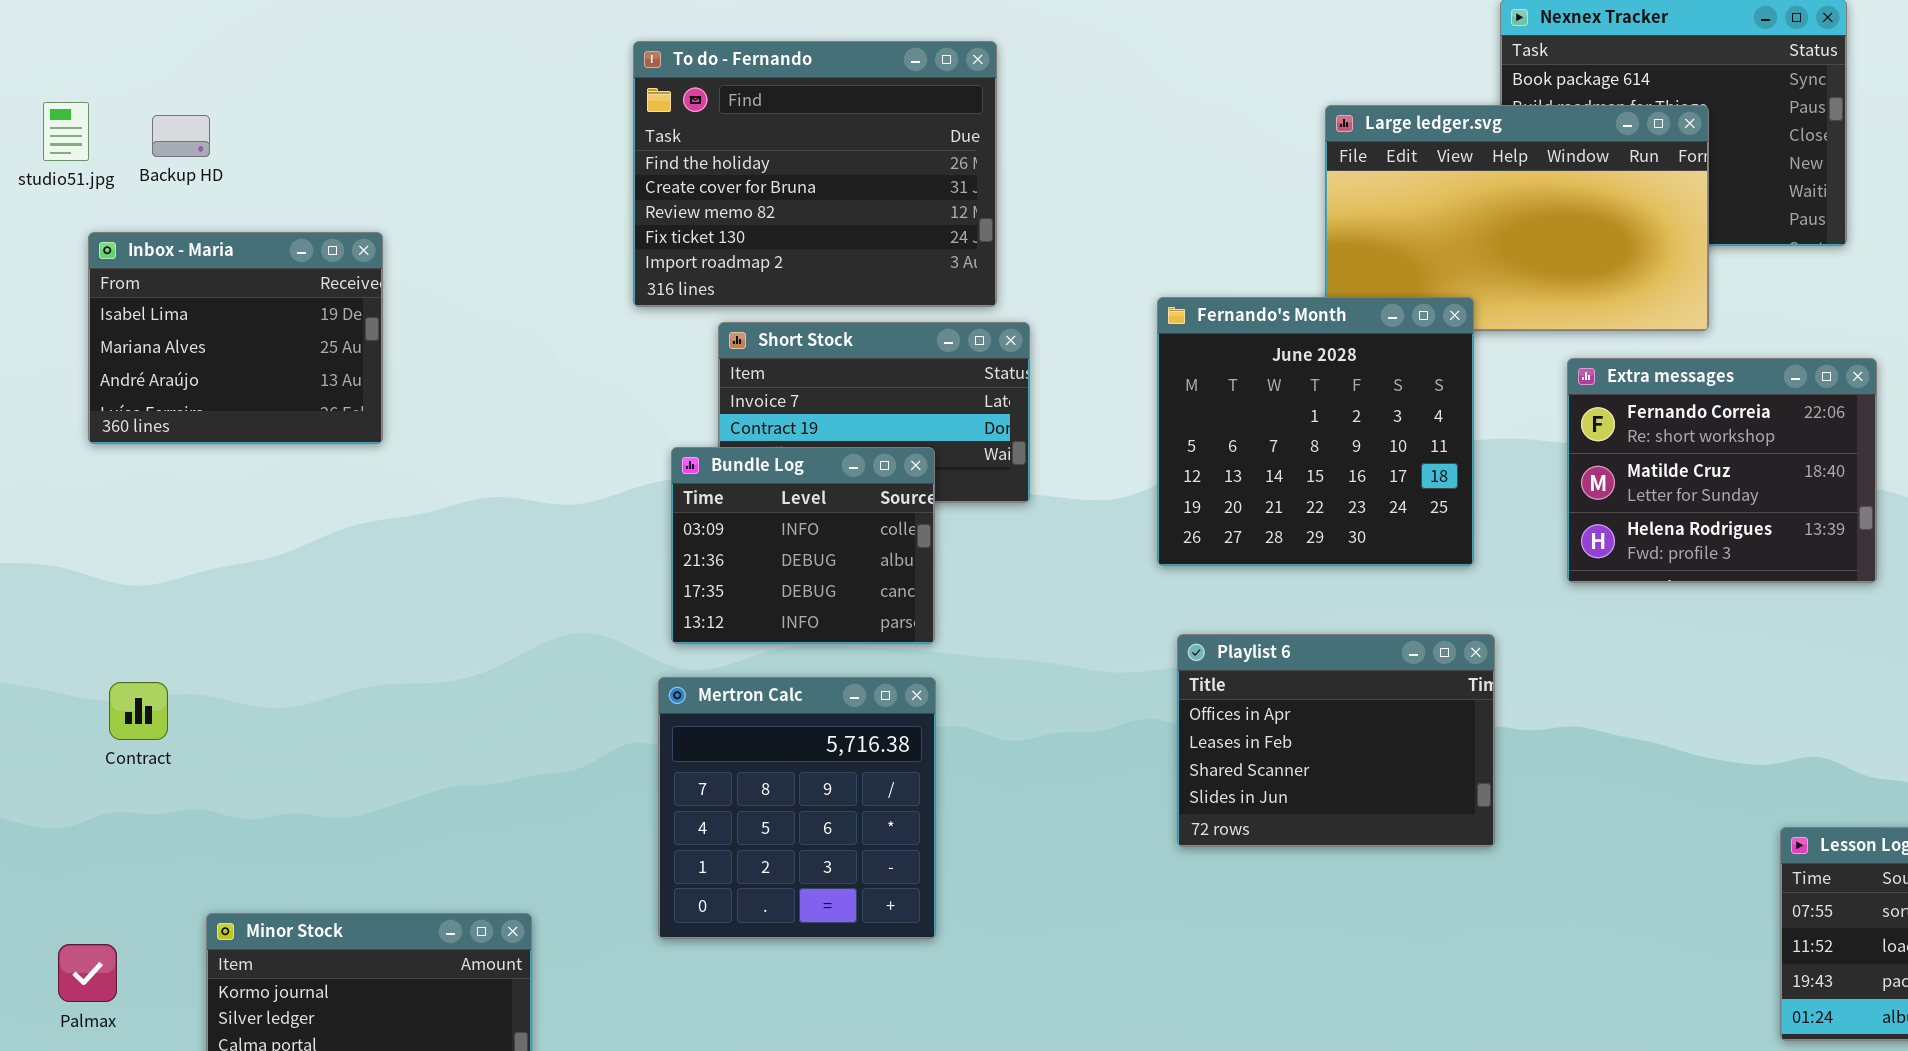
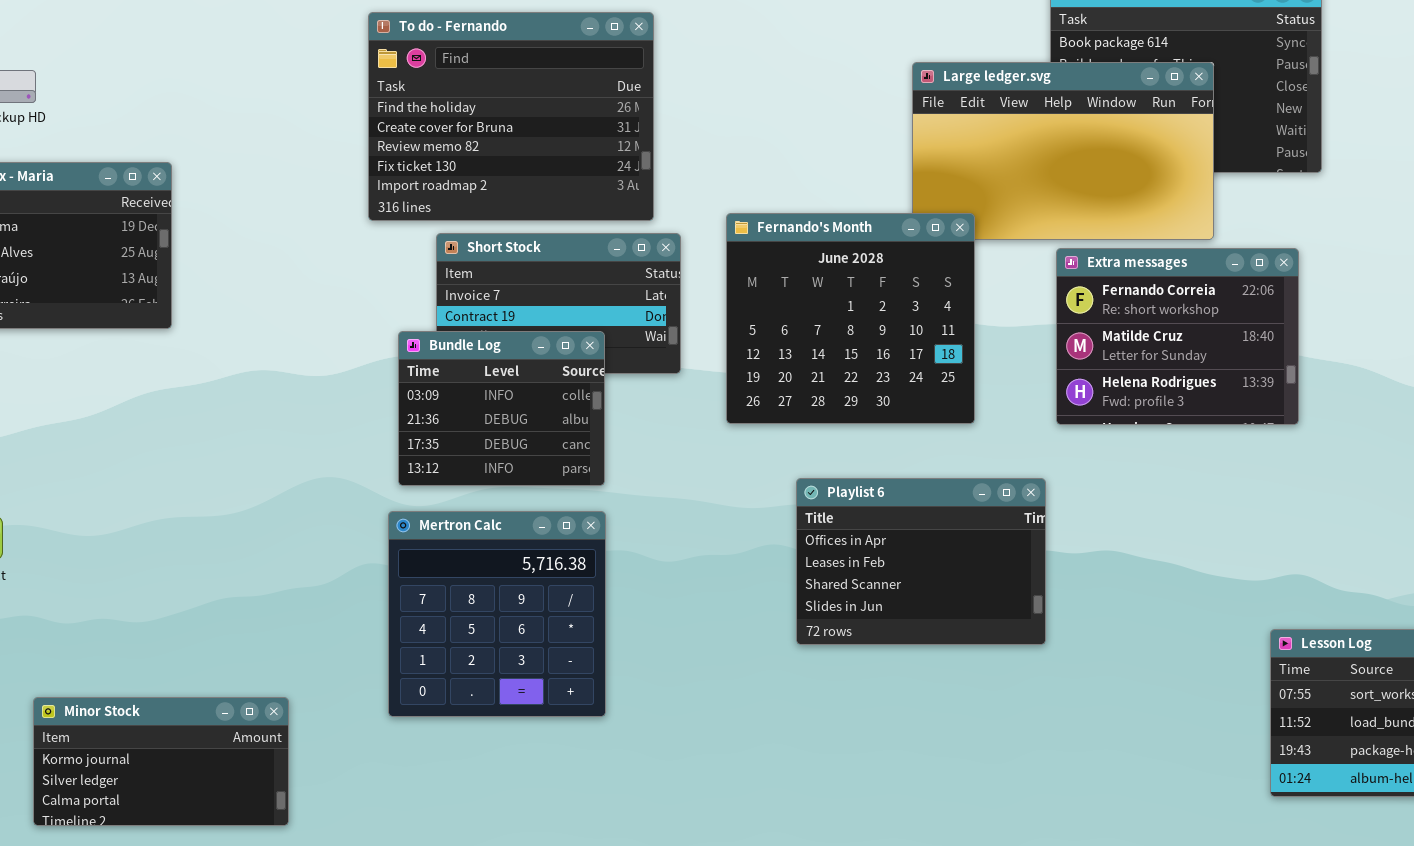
Fernando's Month: [1157,297,1474,566] -> [726,213,975,424], moved
Extra messages: [1567,358,1877,583] -> [1056,248,1299,425], moved

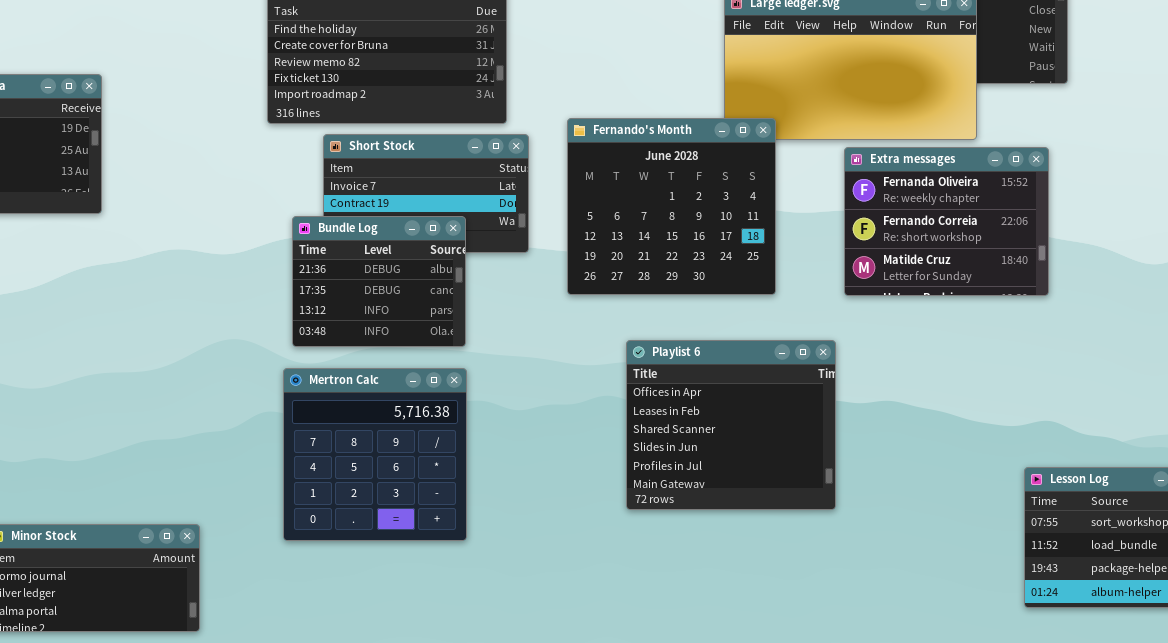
Extra messages: [1056,248,1299,425] -> [844,147,1049,296], scrolled up 1 row
Bundle Log: [398,331,605,486] -> [292,216,466,347], scrolled down 1 row
Playlist 6: [796,478,1046,645] -> [626,340,836,510], resized

